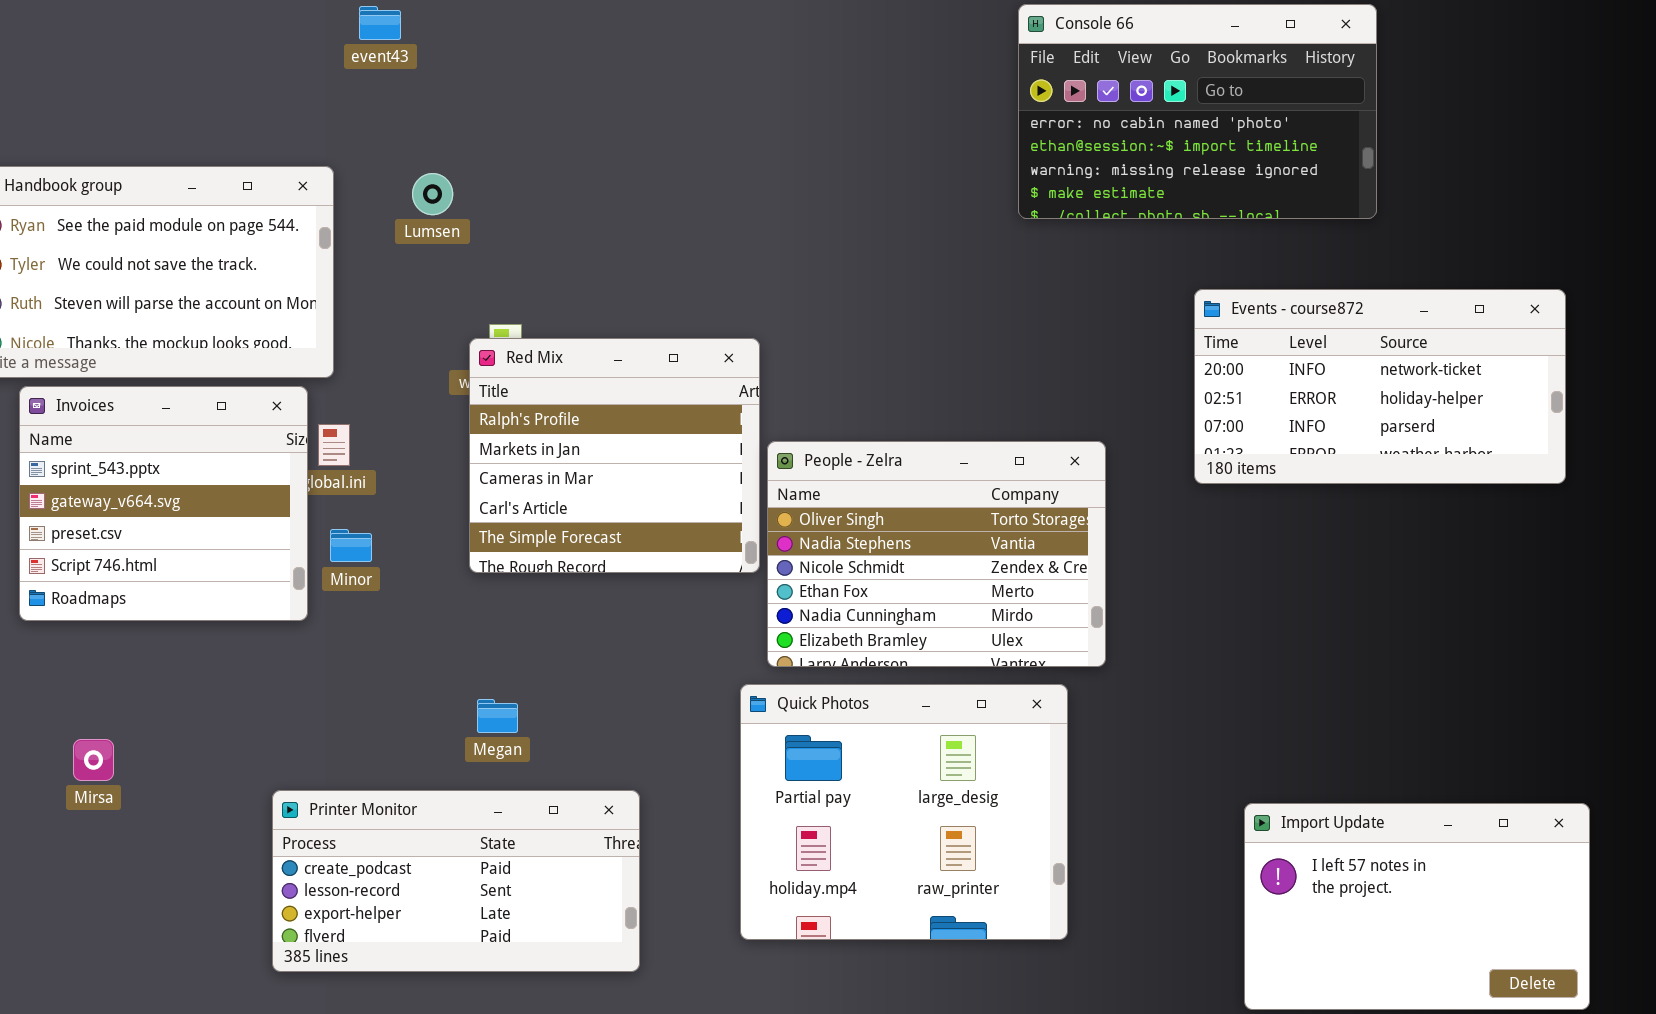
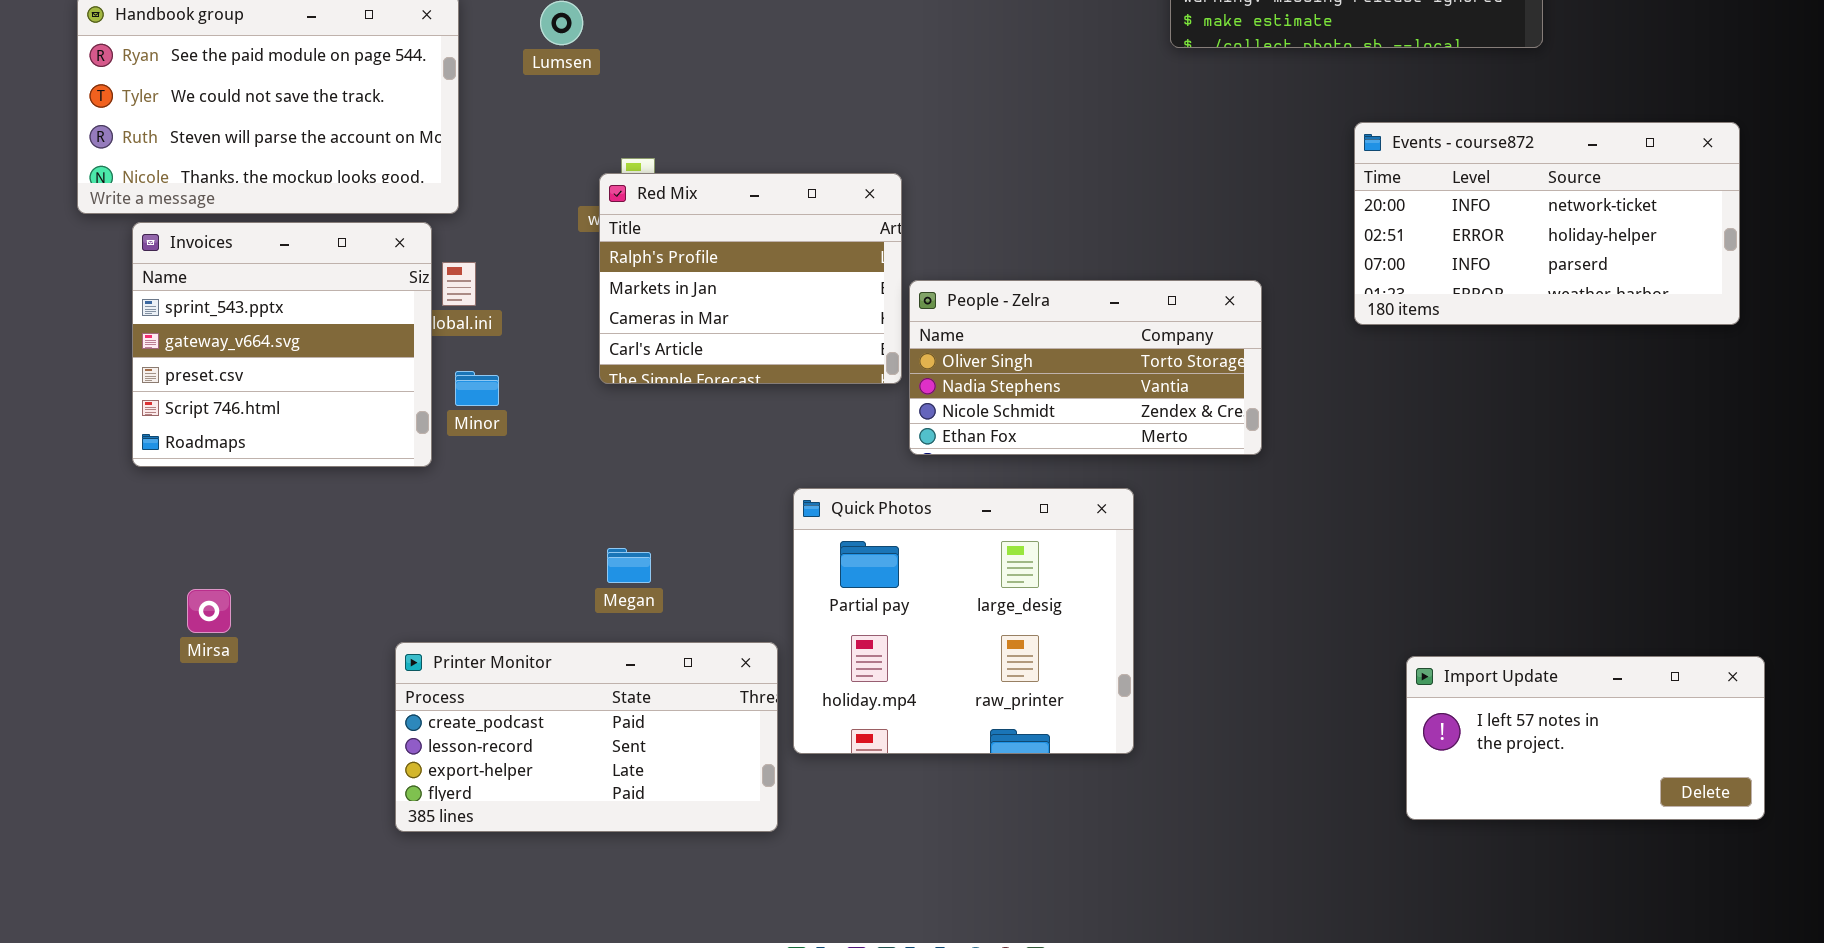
Red Mix: [469,338,760,573] -> [599,173,902,384], resized
People - Zelra: [767,441,1106,667] -> [909,280,1262,455], resized
Quick Photos: [740,684,1068,940] -> [793,488,1134,754], moved
Import Update: [1244,803,1590,1010] -> [1406,656,1765,820], resized

